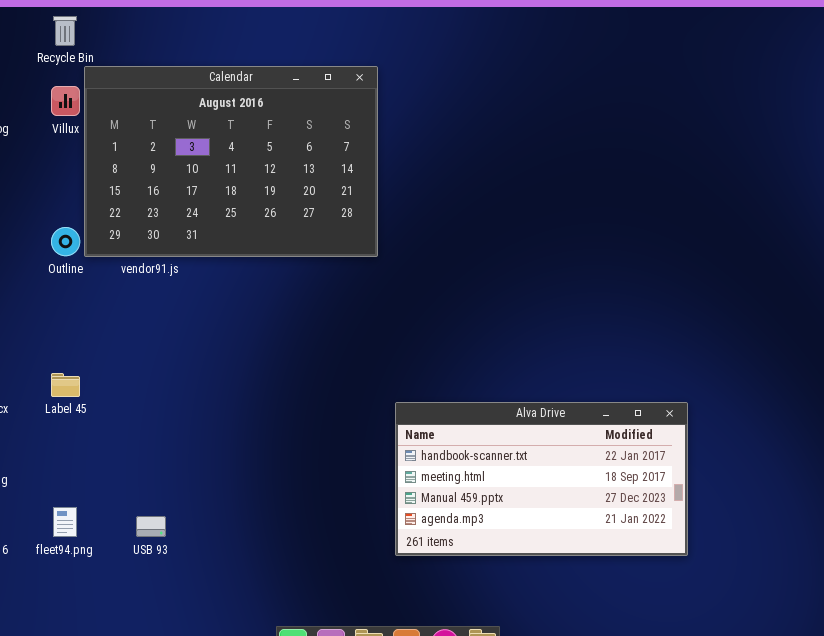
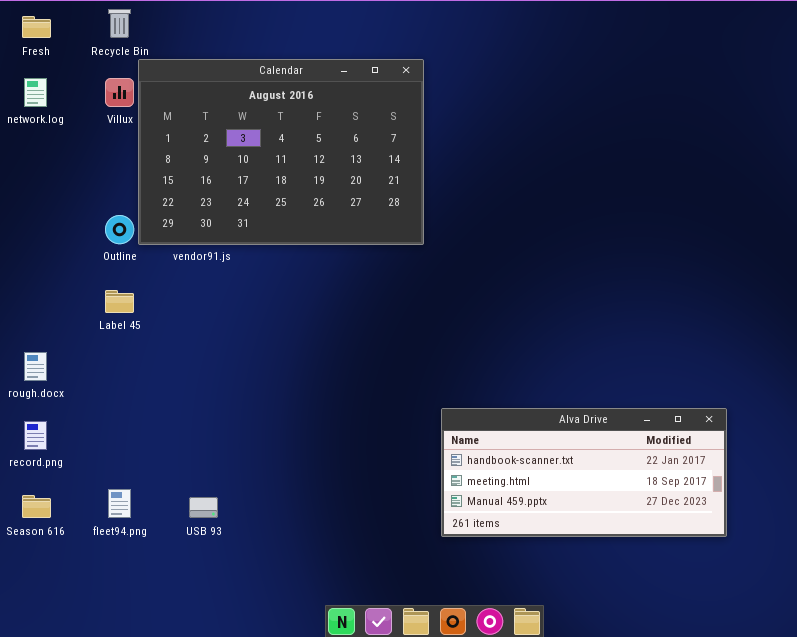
Label 45: [51,373,80,397] -> [105,290,134,313], moved
Alva Drive: [395,402,688,556] -> [441,408,727,537], resized

